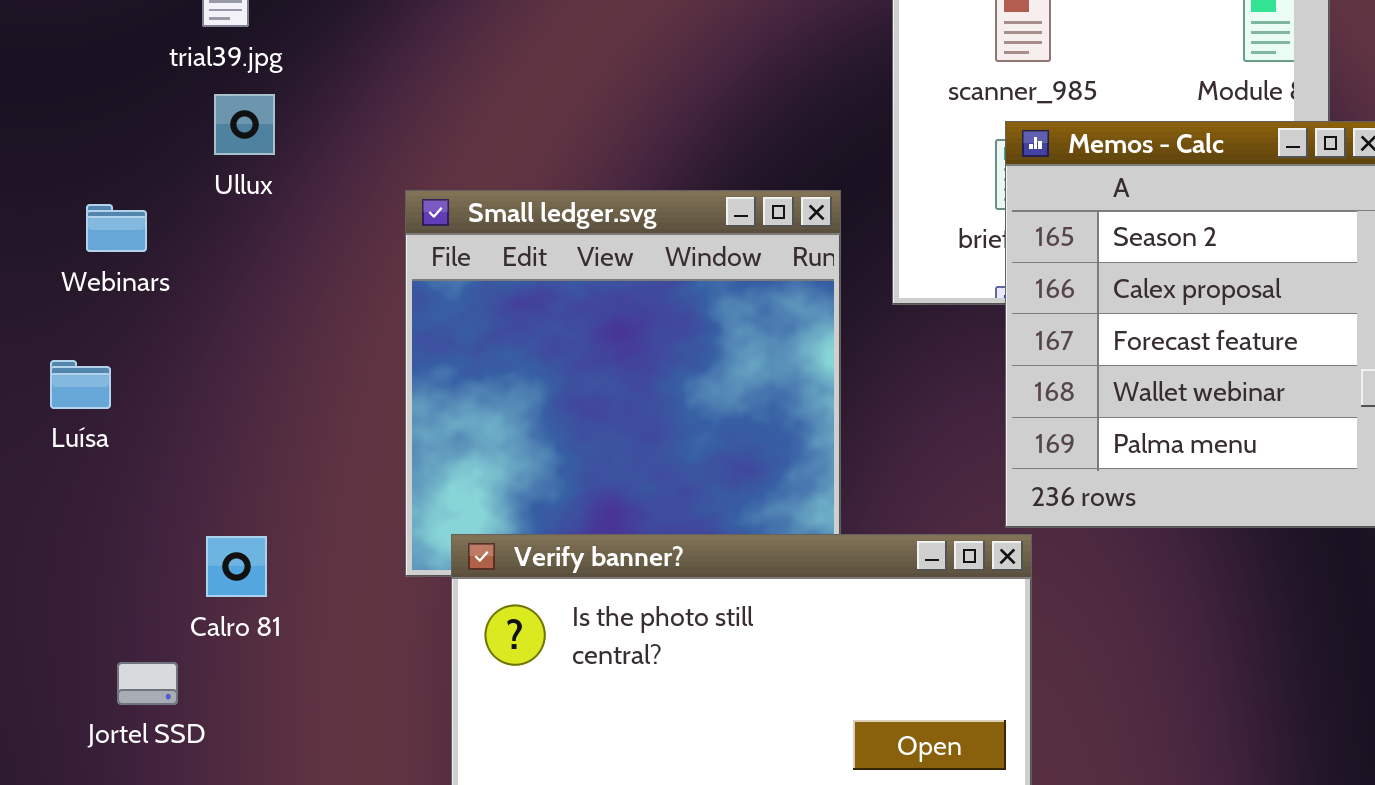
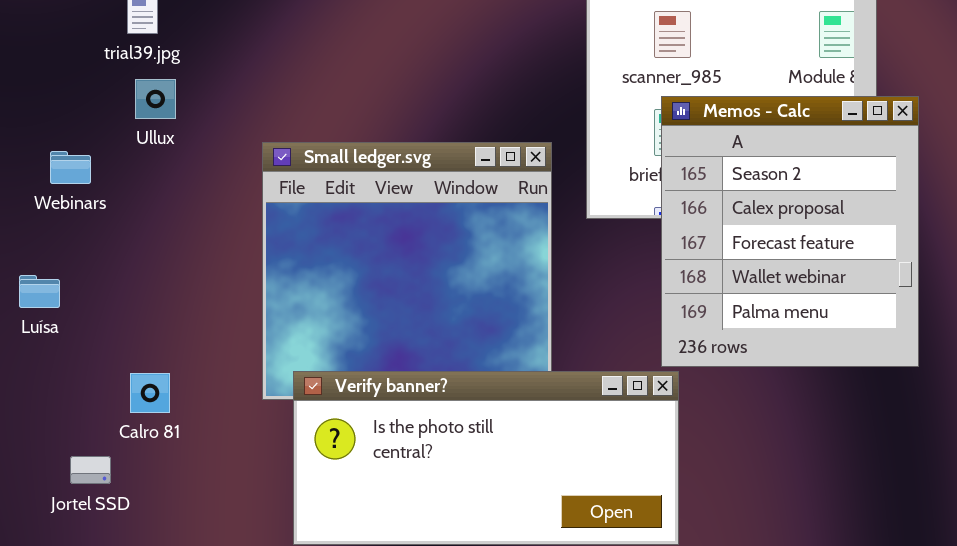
Luísa: [50,360,111,409] -> [19,275,60,308], moved

